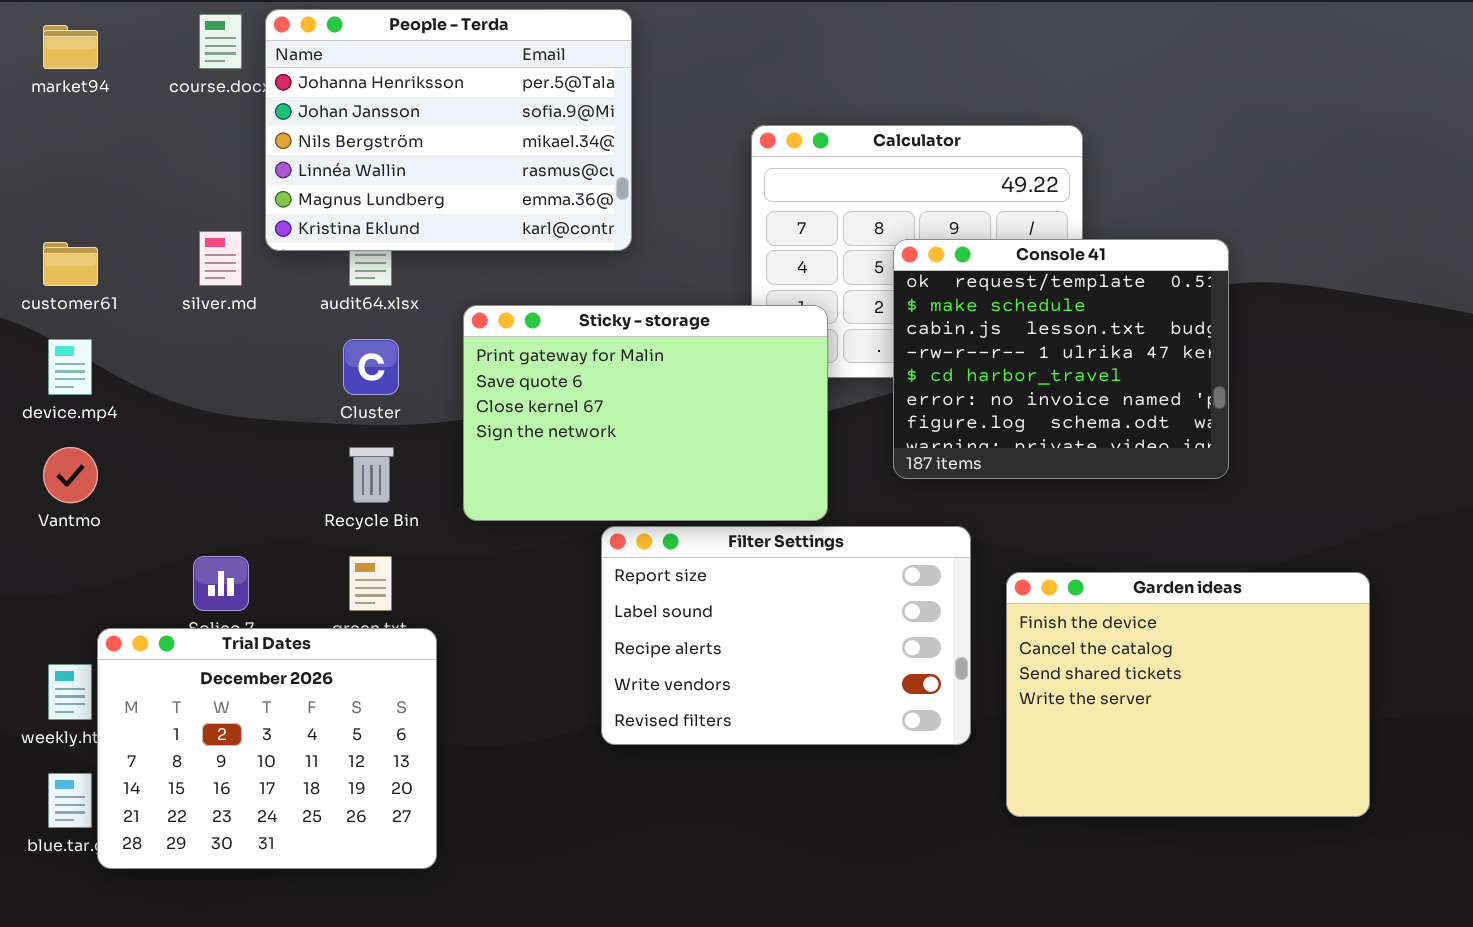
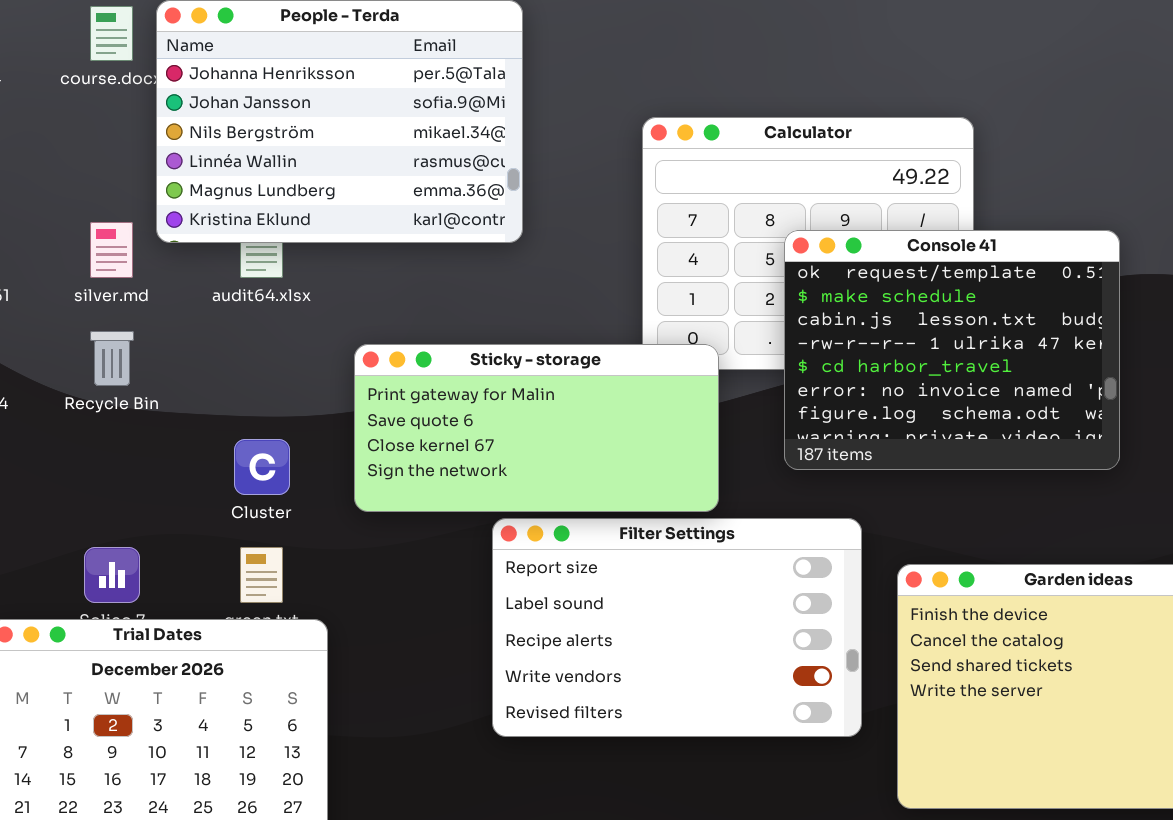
Sticky - storage: [463,305,828,521] -> [354,344,719,512], resized
Cluster: [343,339,399,395] -> [234,439,290,495], moved
Recycle Bin: [349,447,394,503] -> [90,331,134,386], moved

